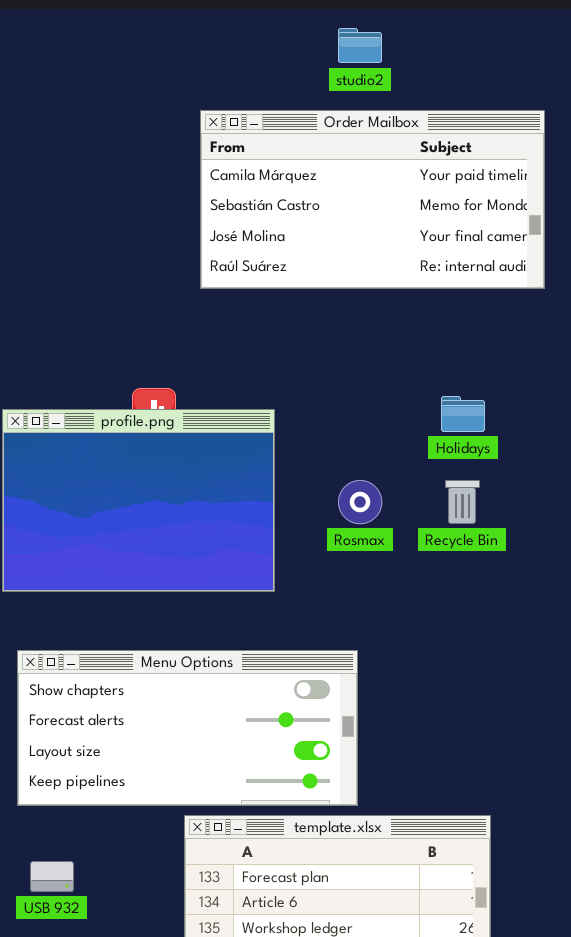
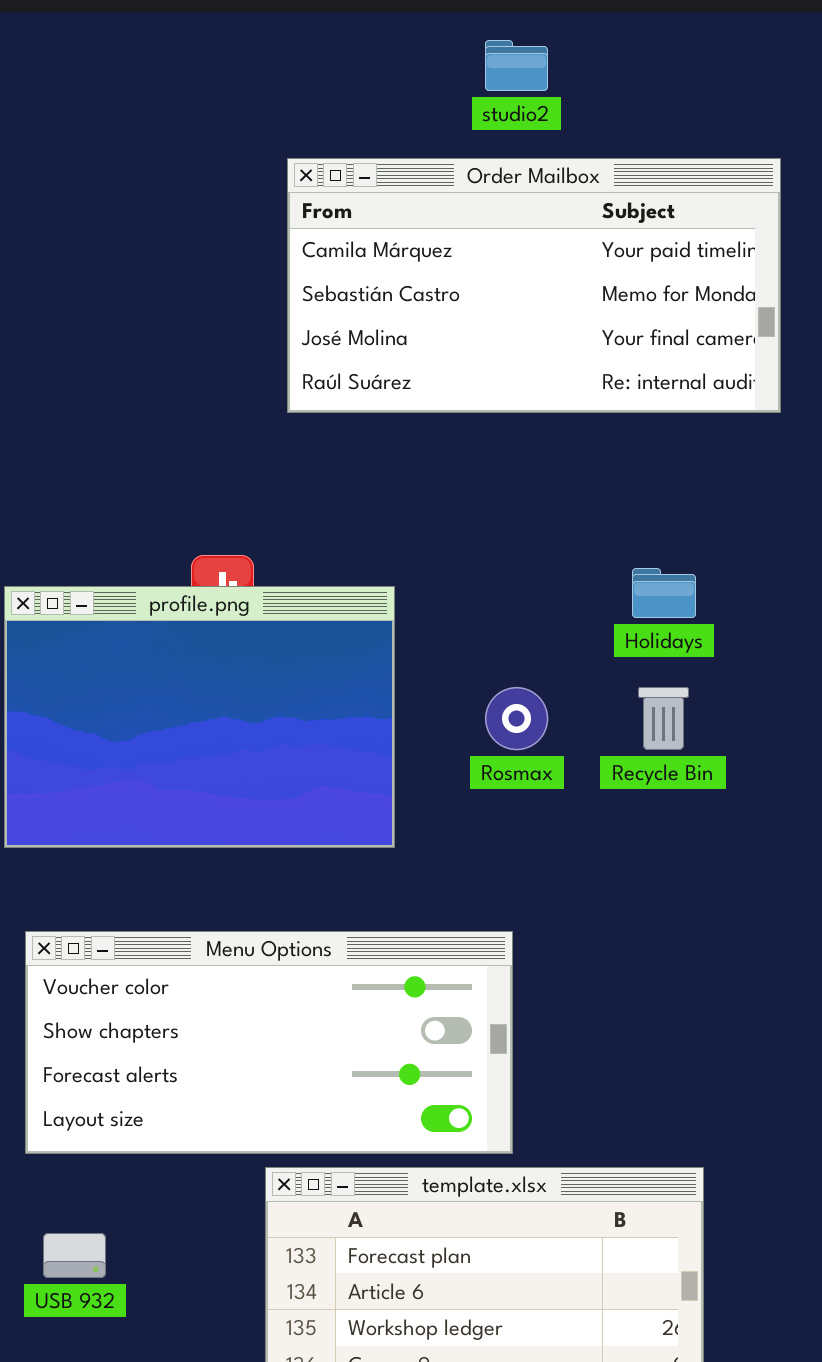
Menu Options: [17,650,358,806] -> [25,931,513,1154], scrolled up 1 row

